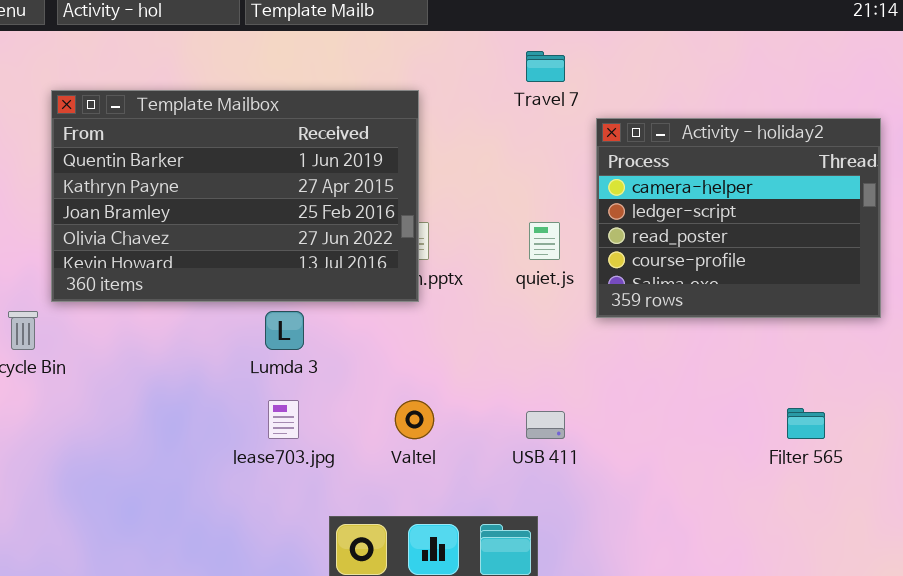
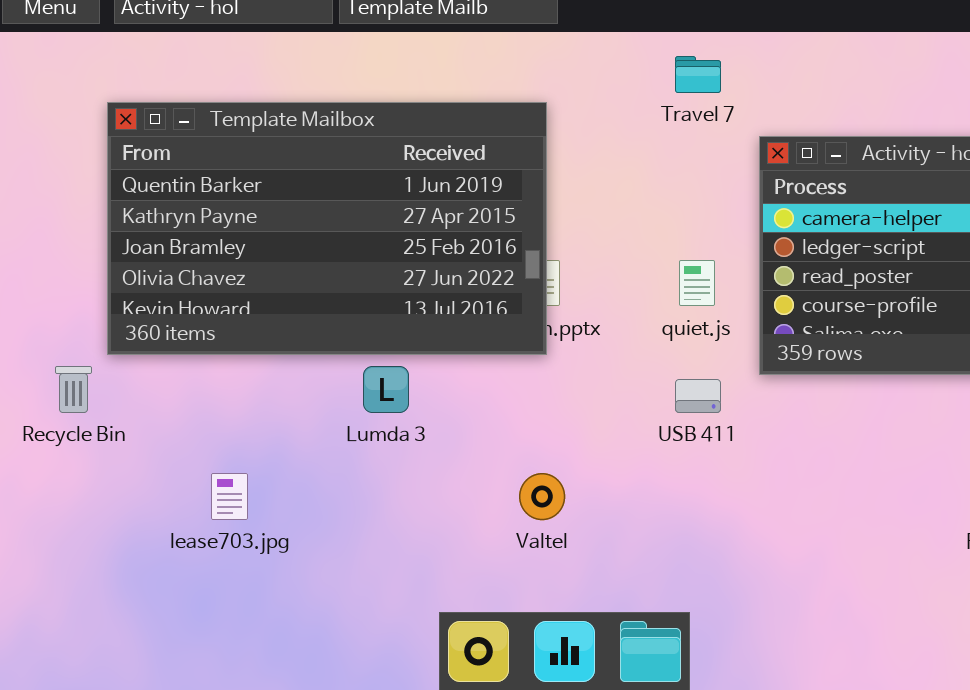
lease703.jpg: [268,400,299,439] -> [211,473,248,520], moved
USB 411: [526,411,565,439] -> [675,379,721,413], moved

